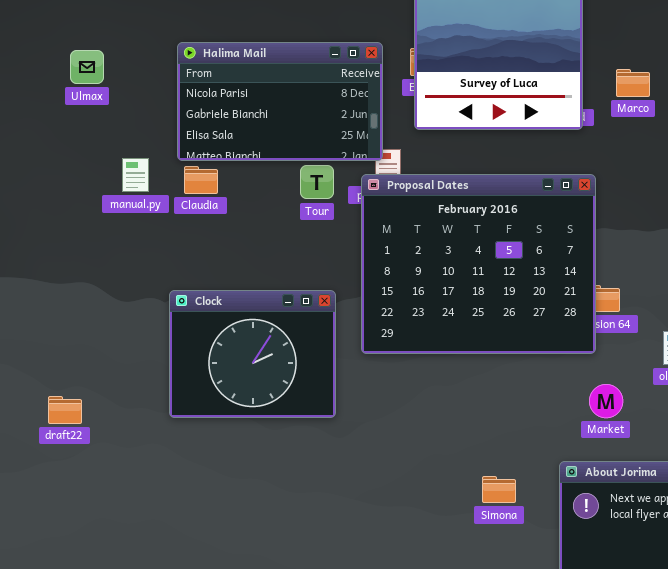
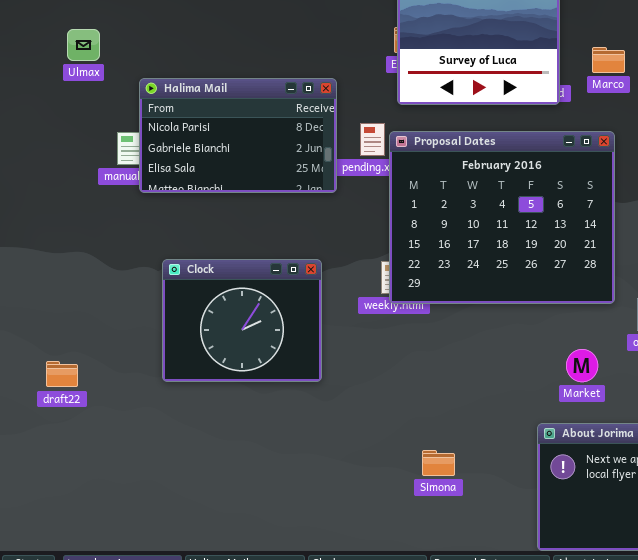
Halima Mail: [177,42,383,161] -> [139,78,337,193], moved
Proposal Dates: [361,174,596,354] -> [389,131,615,304], moved
Simona: [482,476,516,503] -> [422,450,455,476], moved

